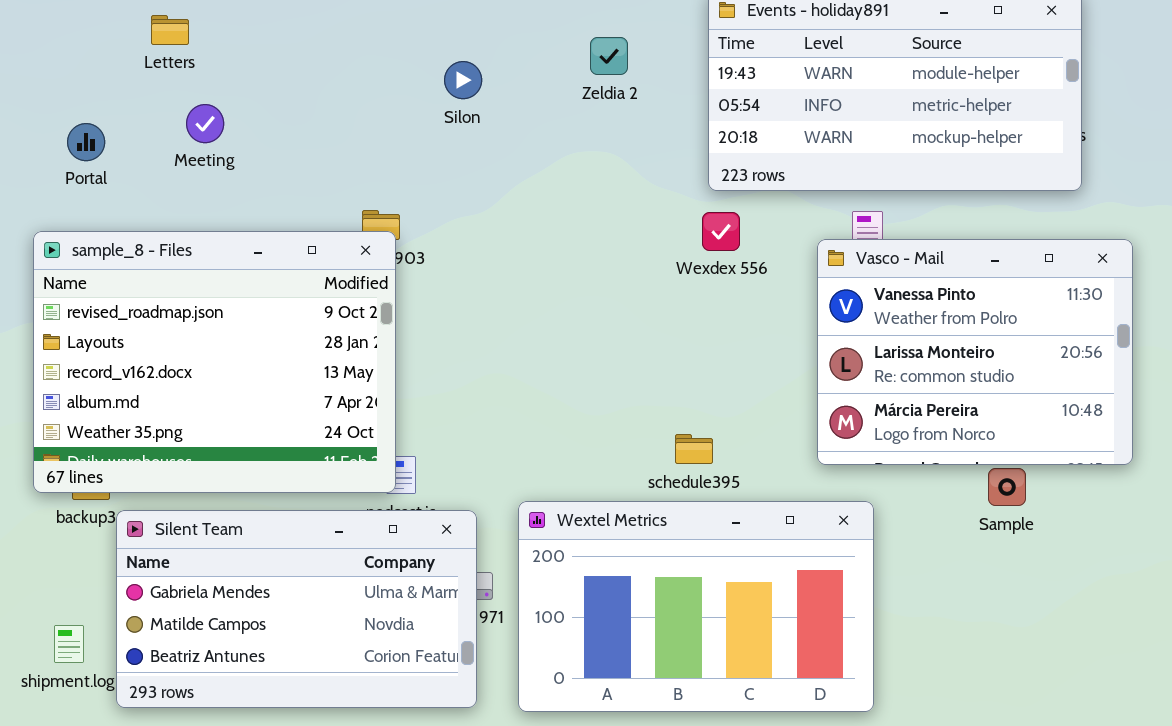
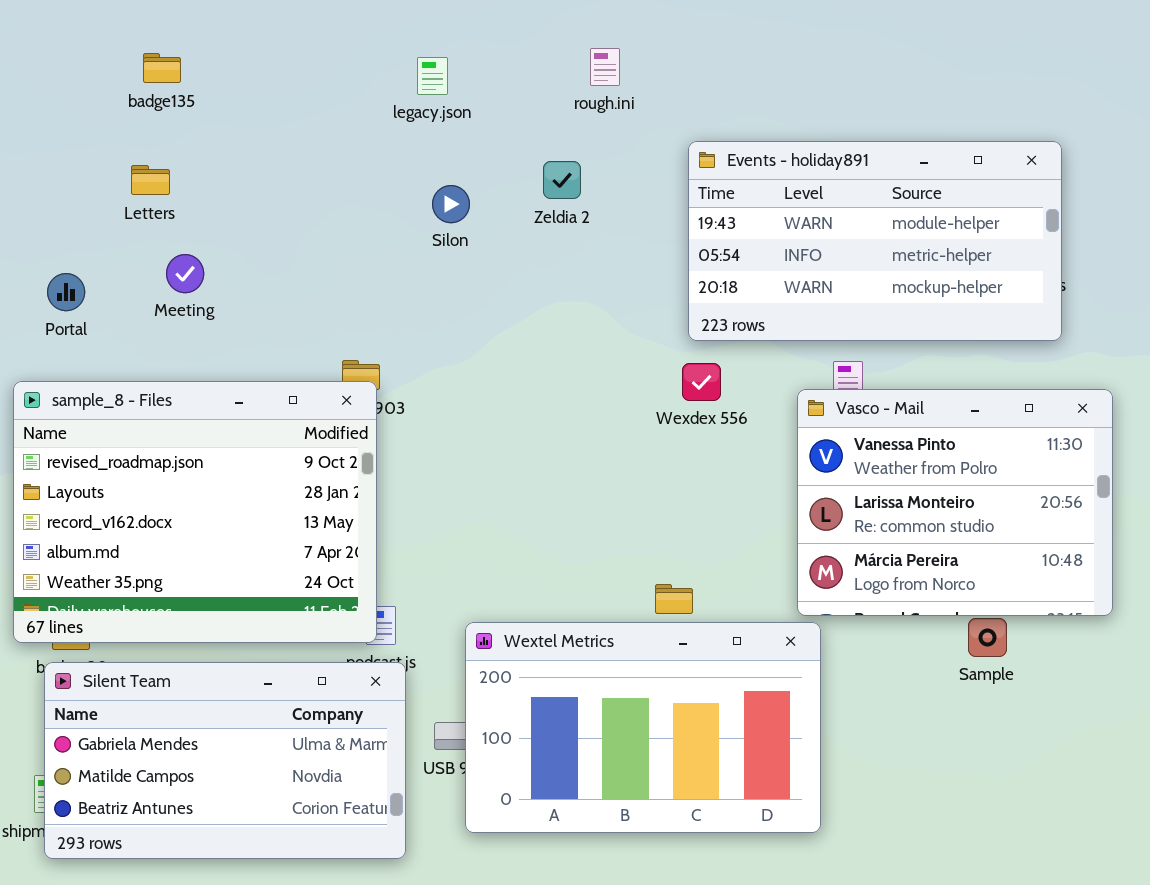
Zeldia 2: [590,37,628,75] -> [543,161,581,199], moved
Silon: [444,61,482,99] -> [432,185,470,223], moved
Wextel Metrics: [518,501,874,712] -> [465,622,821,833], moved
Silent Team: [116,510,477,708] -> [44,662,406,859], moved

